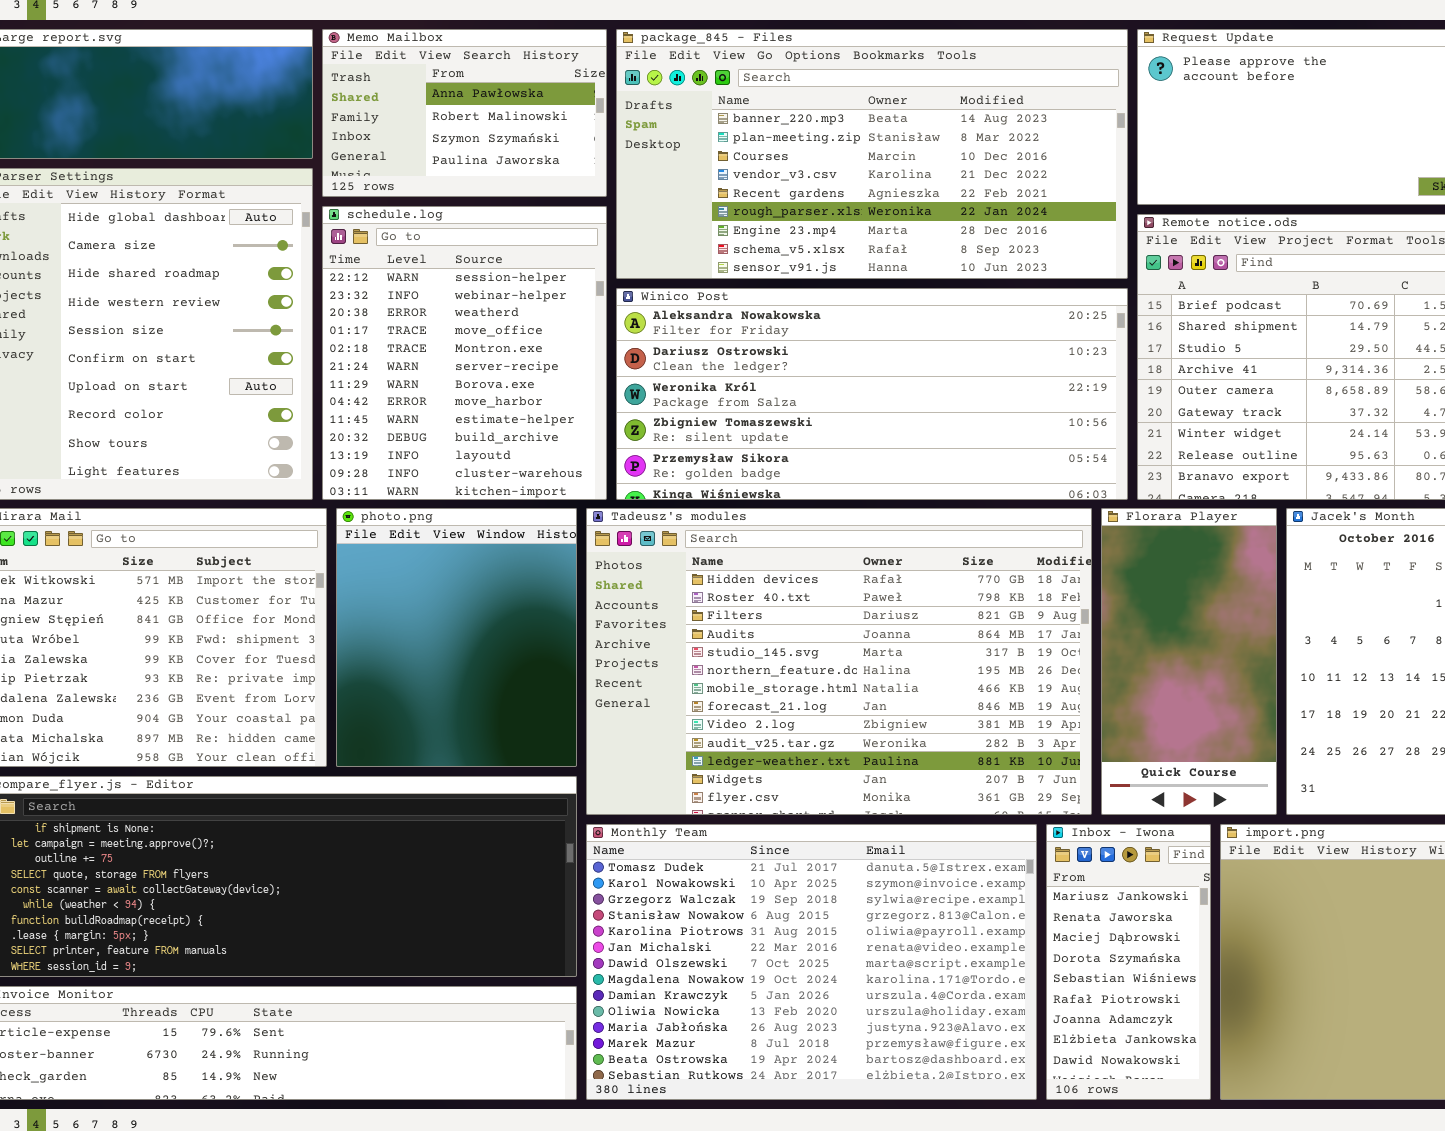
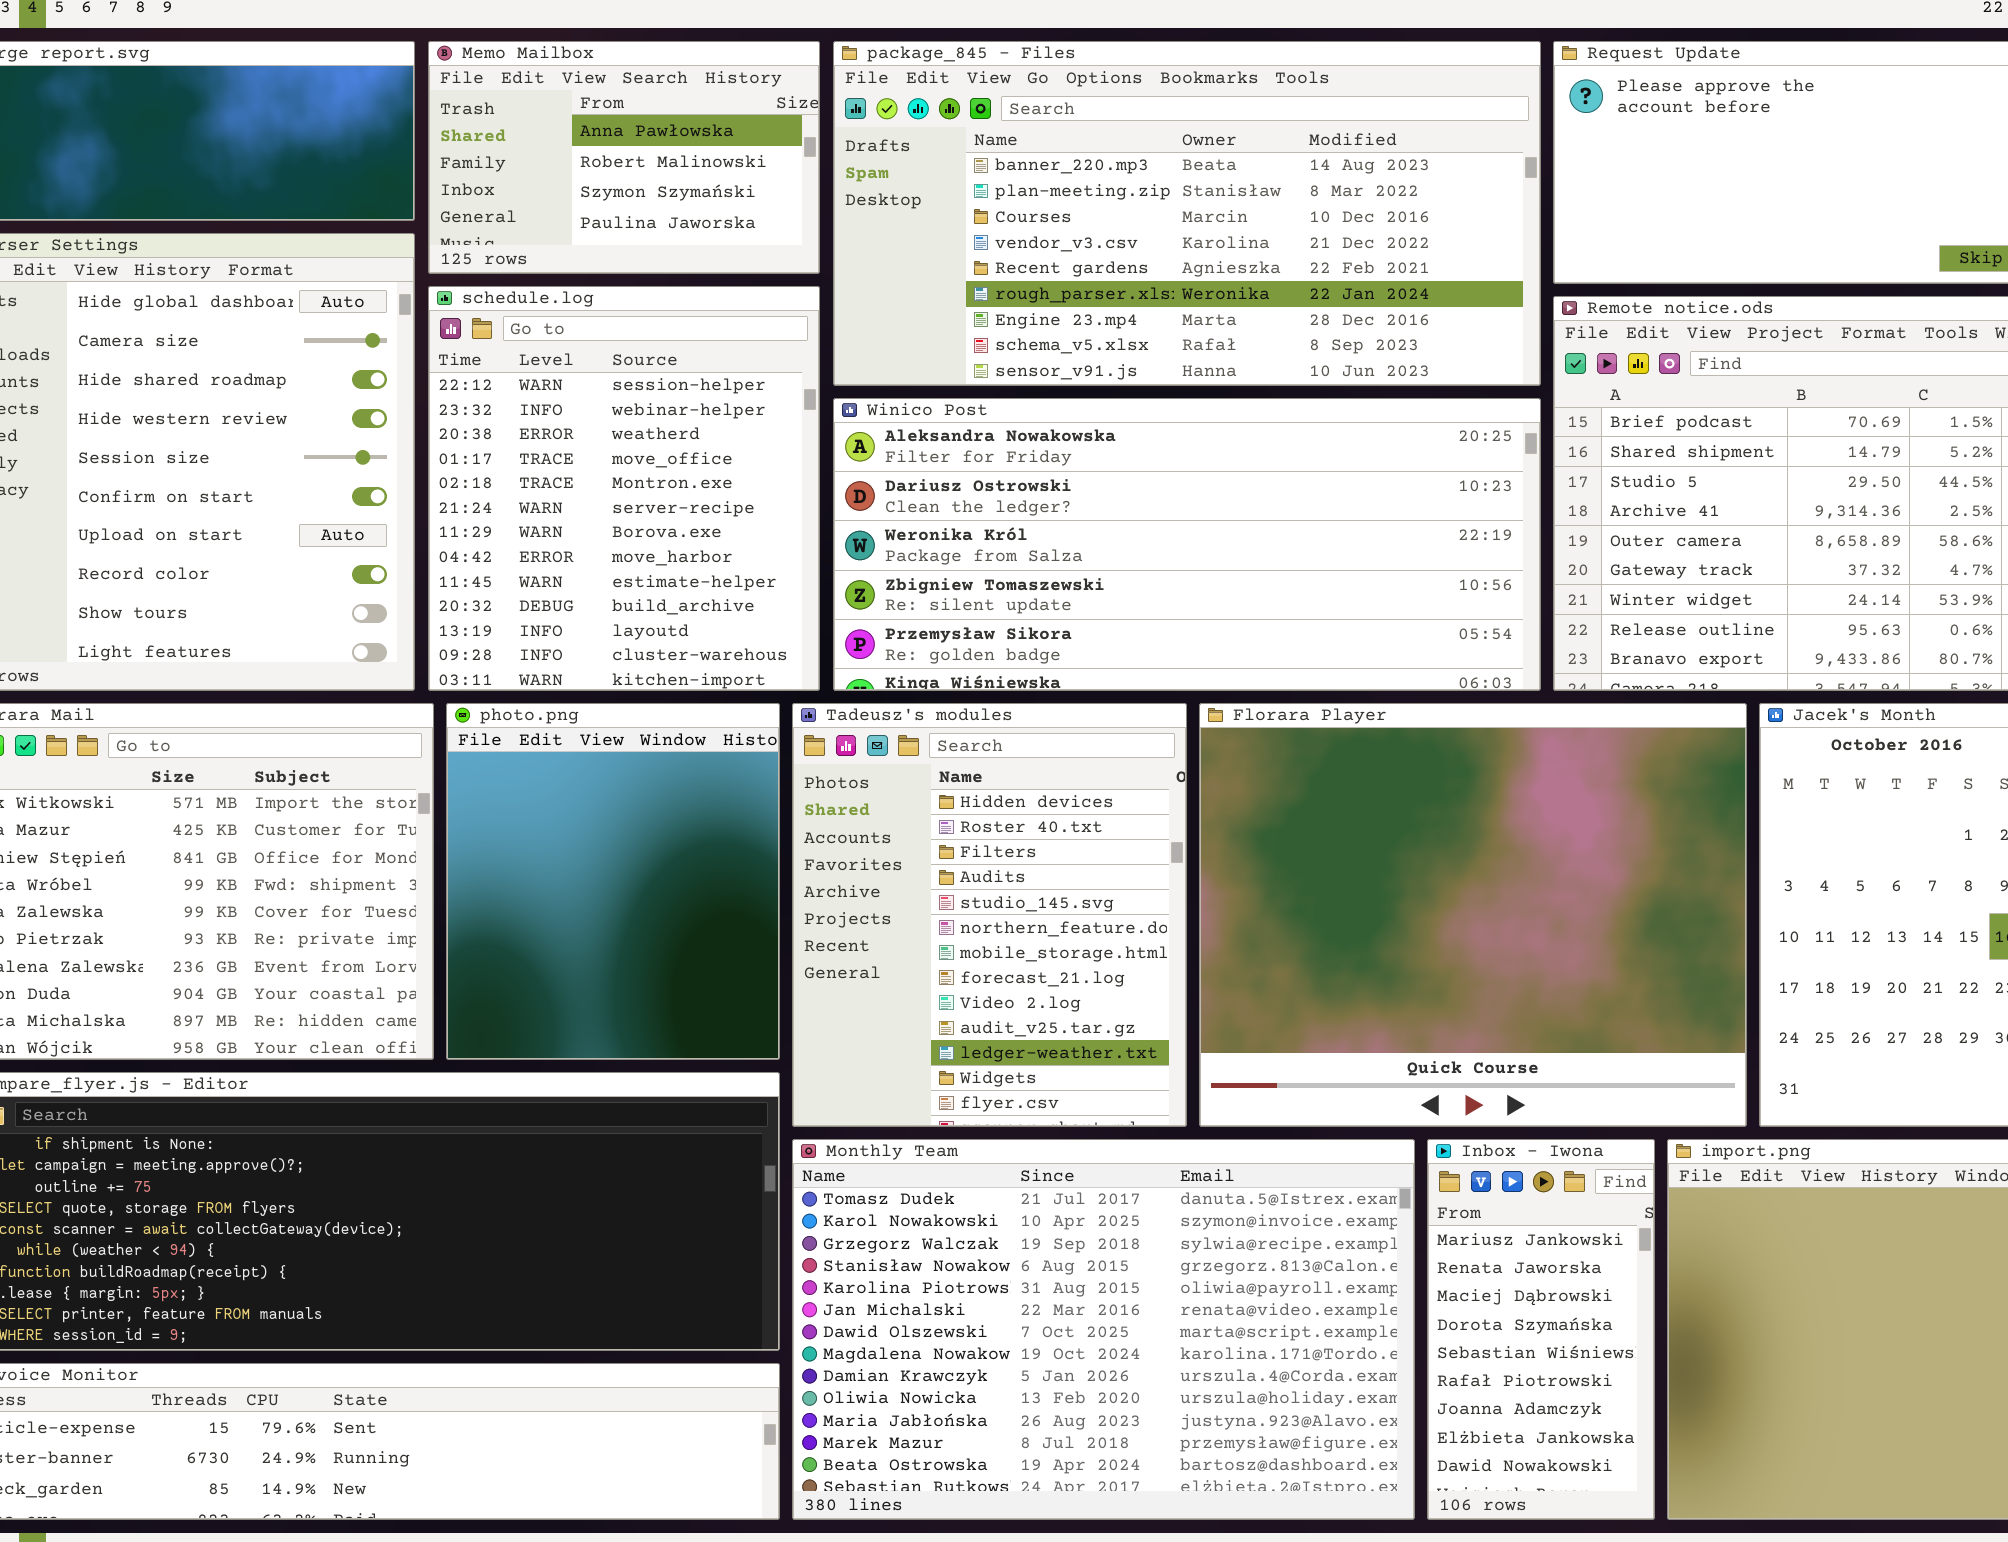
Tadeusz's modules: [586,508,1092,815] -> [792,703,1187,1127], resized
Florara Player: [1101,508,1277,815] -> [1199,703,1747,1127], resized

